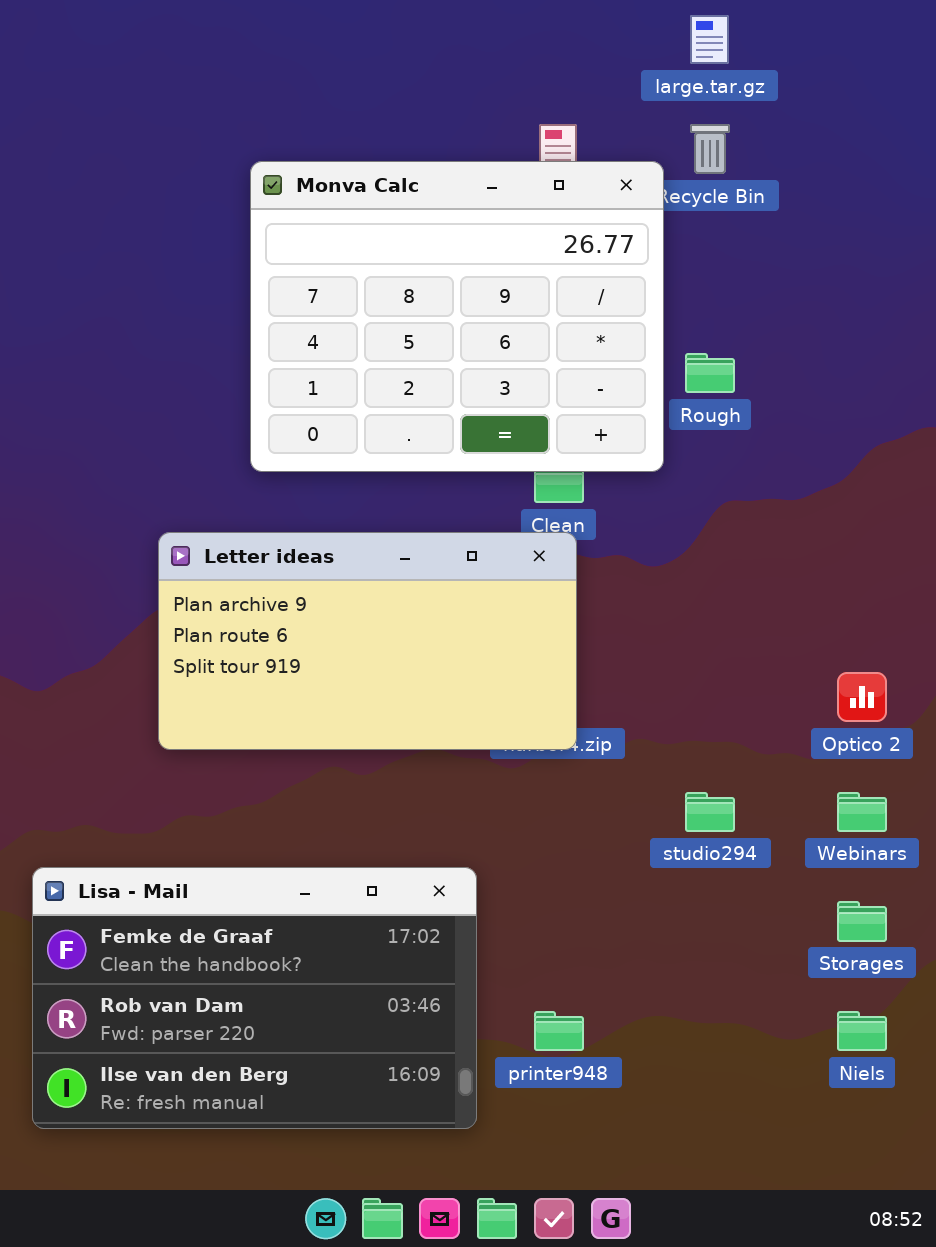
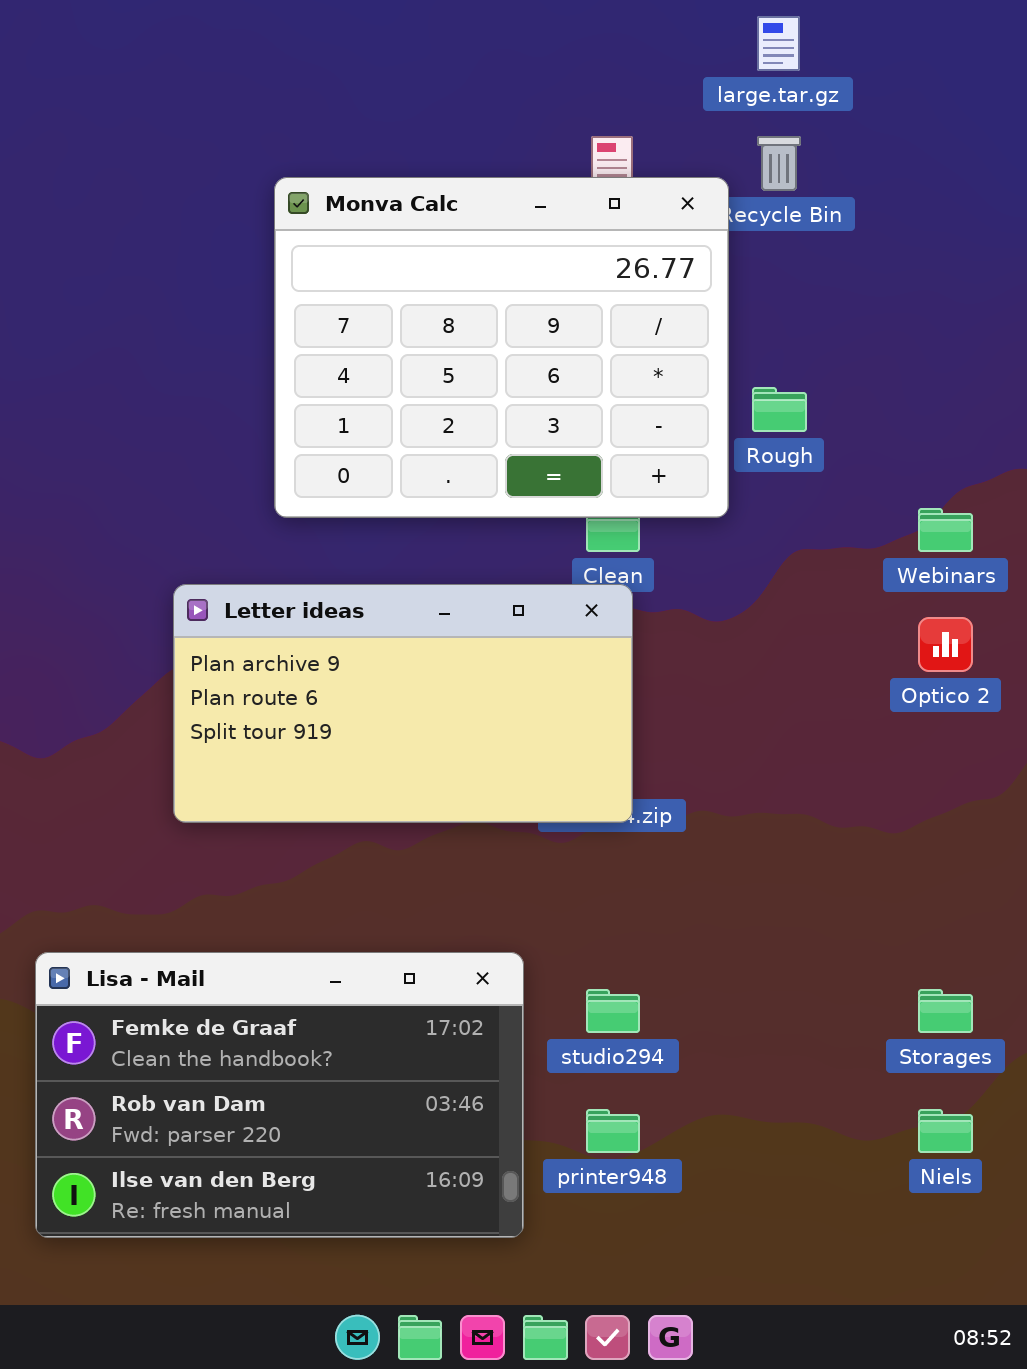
Optico 2: [837,672,887,722] -> [918,617,973,672], moved
studio294: [685,792,735,832] -> [586,989,640,1033], moved
Webinars: [837,792,887,832] -> [918,508,973,552], moved

